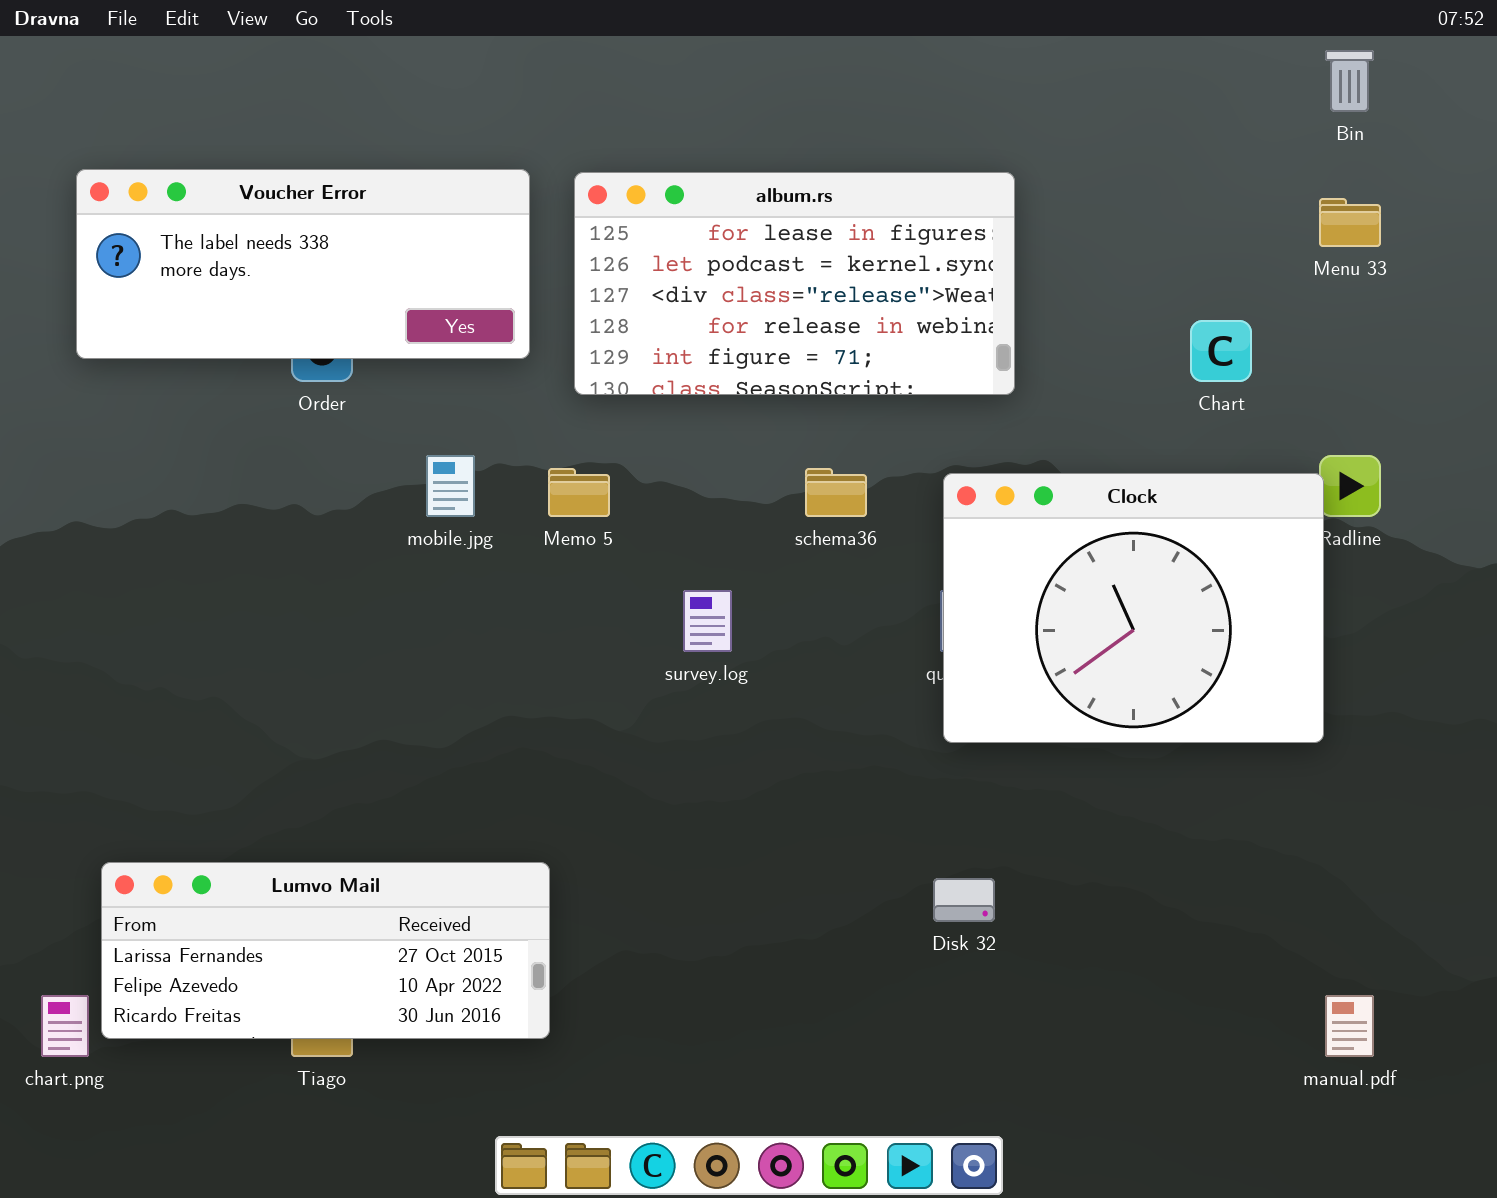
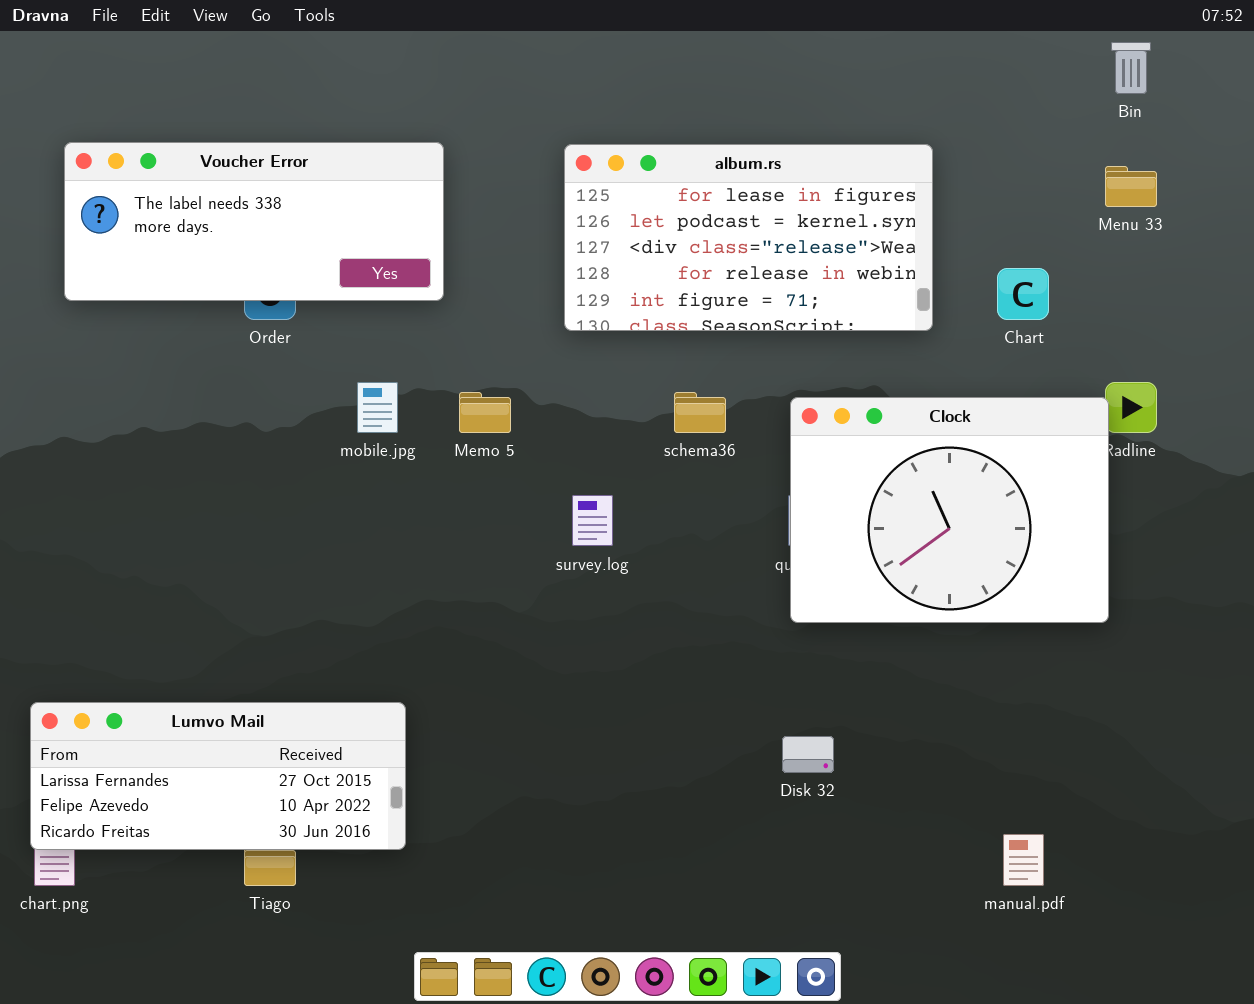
album.rs: [574,172,1015,395] -> [564,144,933,331], moved
Lumvo Mail: [101,862,550,1039] -> [30,702,406,850], moved
manual.pdf: [1325,995,1374,1057] -> [1003,834,1044,886], moved

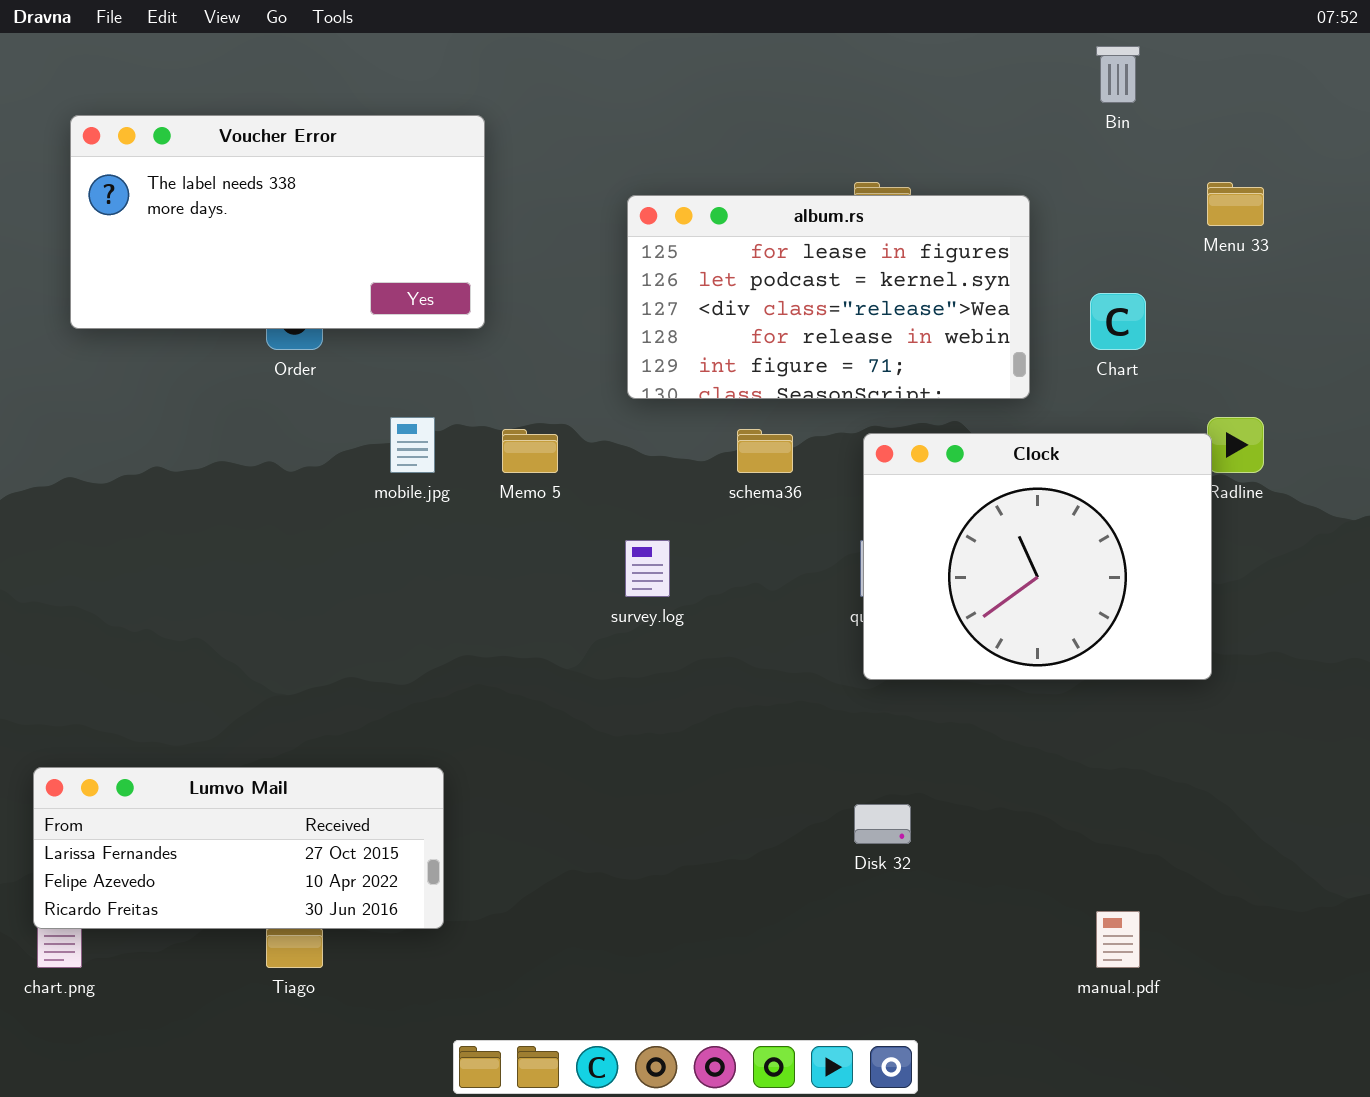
Bin: [1111,42,1151,94] -> [1096,46,1140,103], moved
Voucher Error: [64,142,444,301] -> [70,115,485,329], resized
album.rs: [564,144,933,331] -> [627,195,1030,399], moved

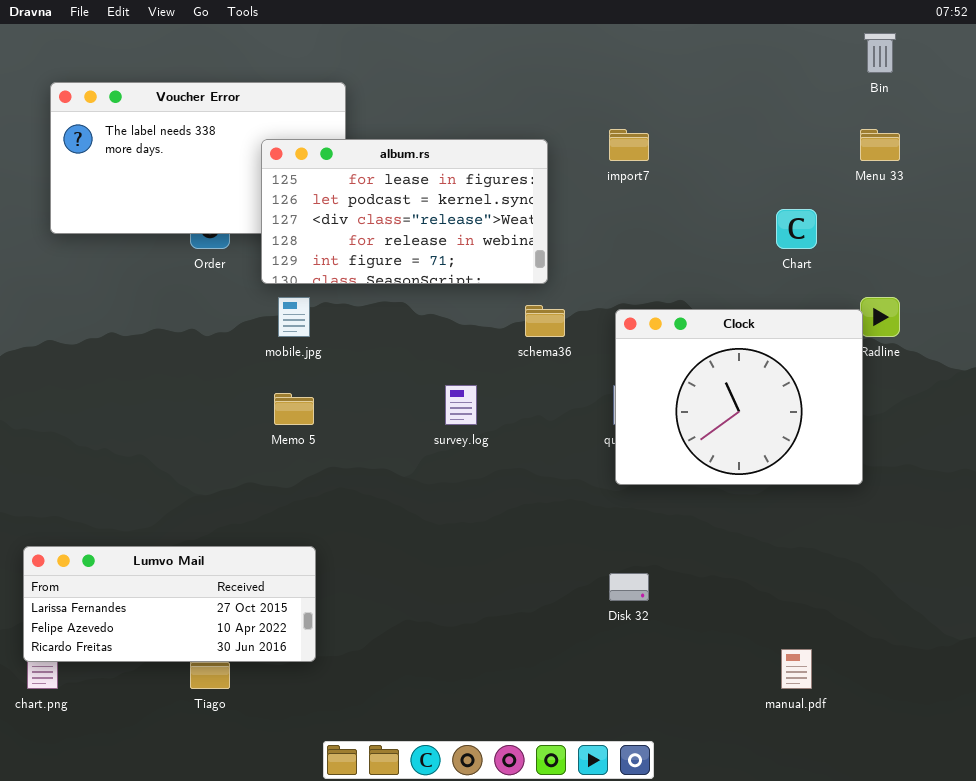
Bin: [1096,46,1140,103] -> [864,33,896,73], moved
album.rs: [627,195,1030,399] -> [261,139,548,284], moved
Memo 5: [502,429,558,473] -> [274,393,314,425], moved

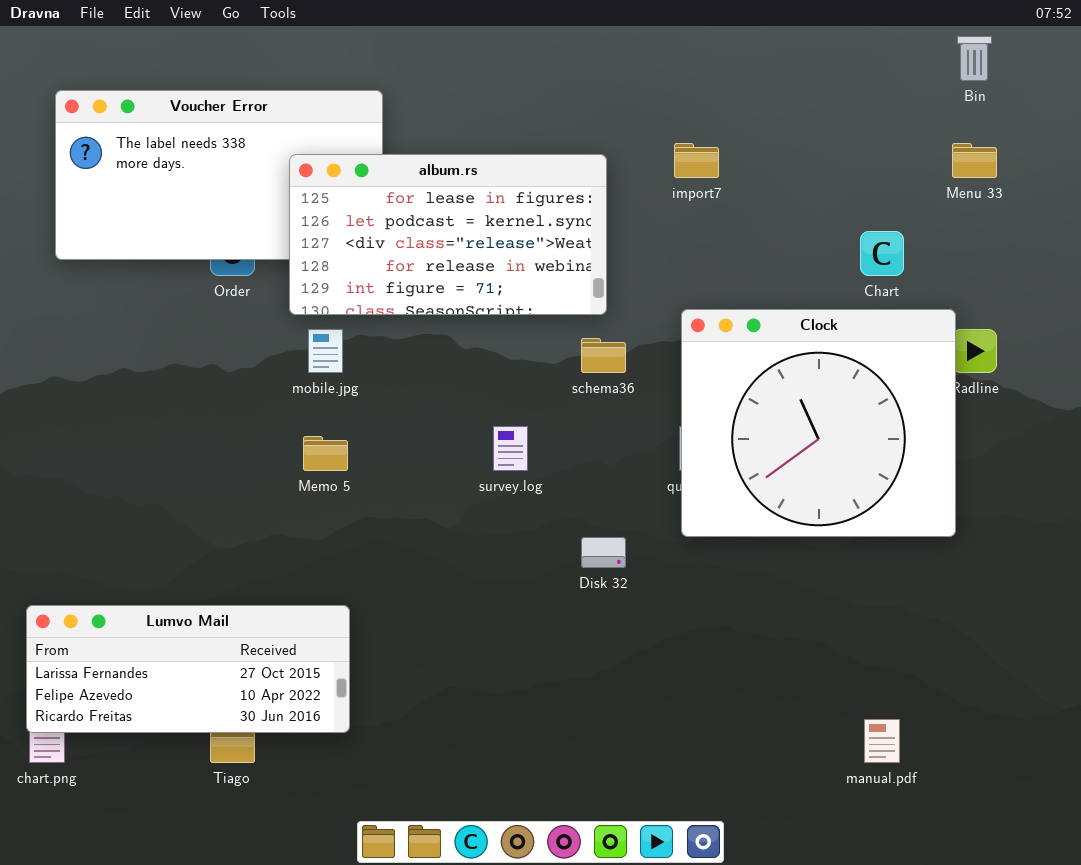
Clock: [615,309,863,485] -> [681,309,956,537], resized
Disk 32: [609,573,649,601] -> [581,537,626,568], moved

